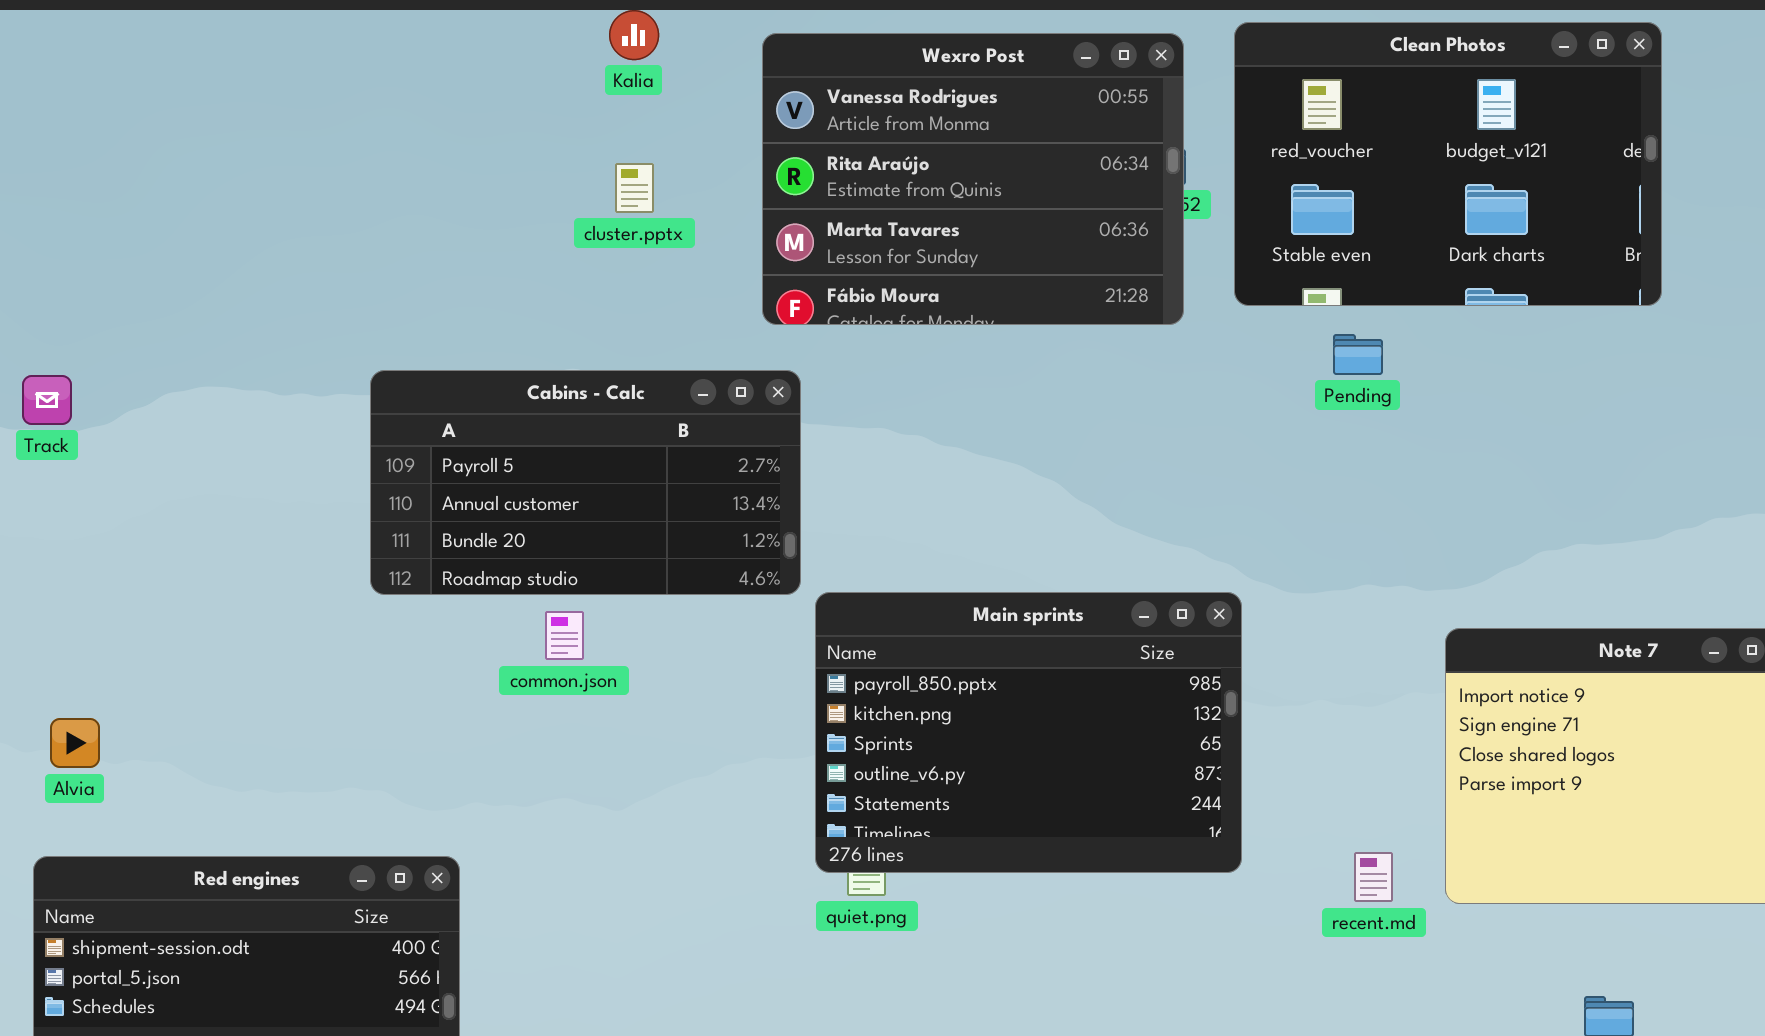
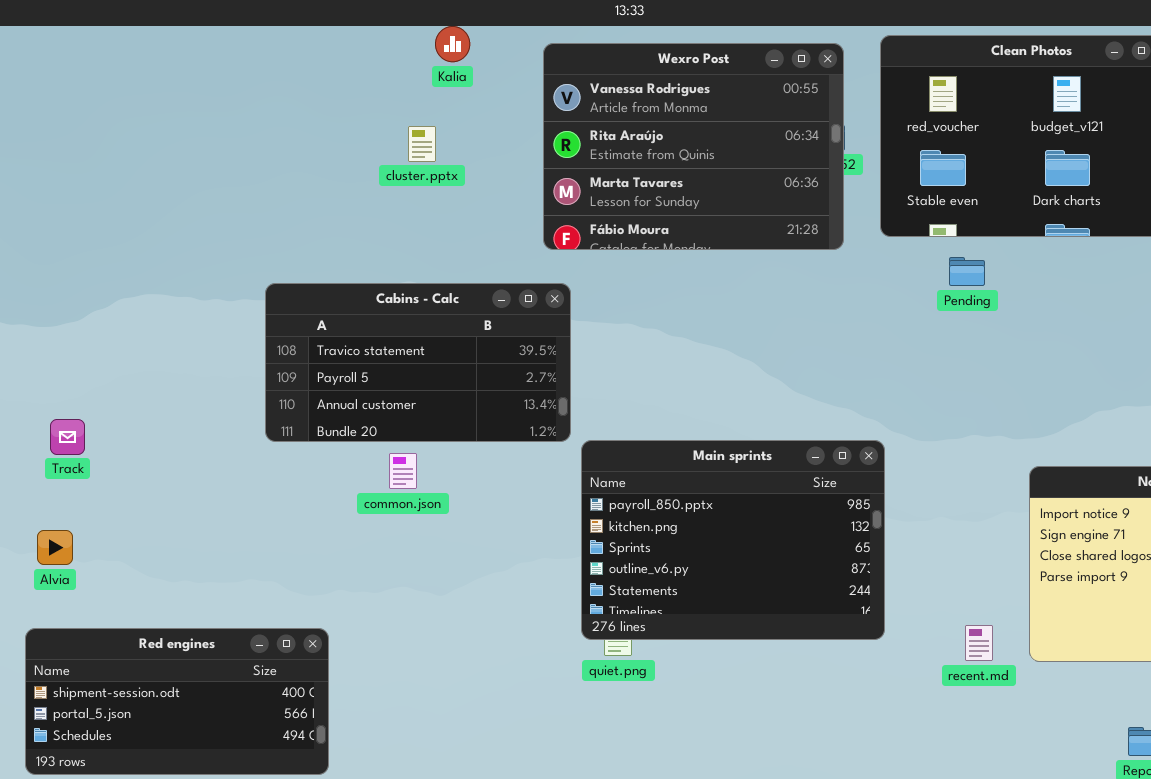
cluster.pptx: [615,163,654,213] -> [408,126,436,162], moved
Cabins - Calc: [370,370,801,595] -> [265,283,571,442], scrolled up 1 row
Track: [22,375,72,425] -> [50,419,85,455], moved

